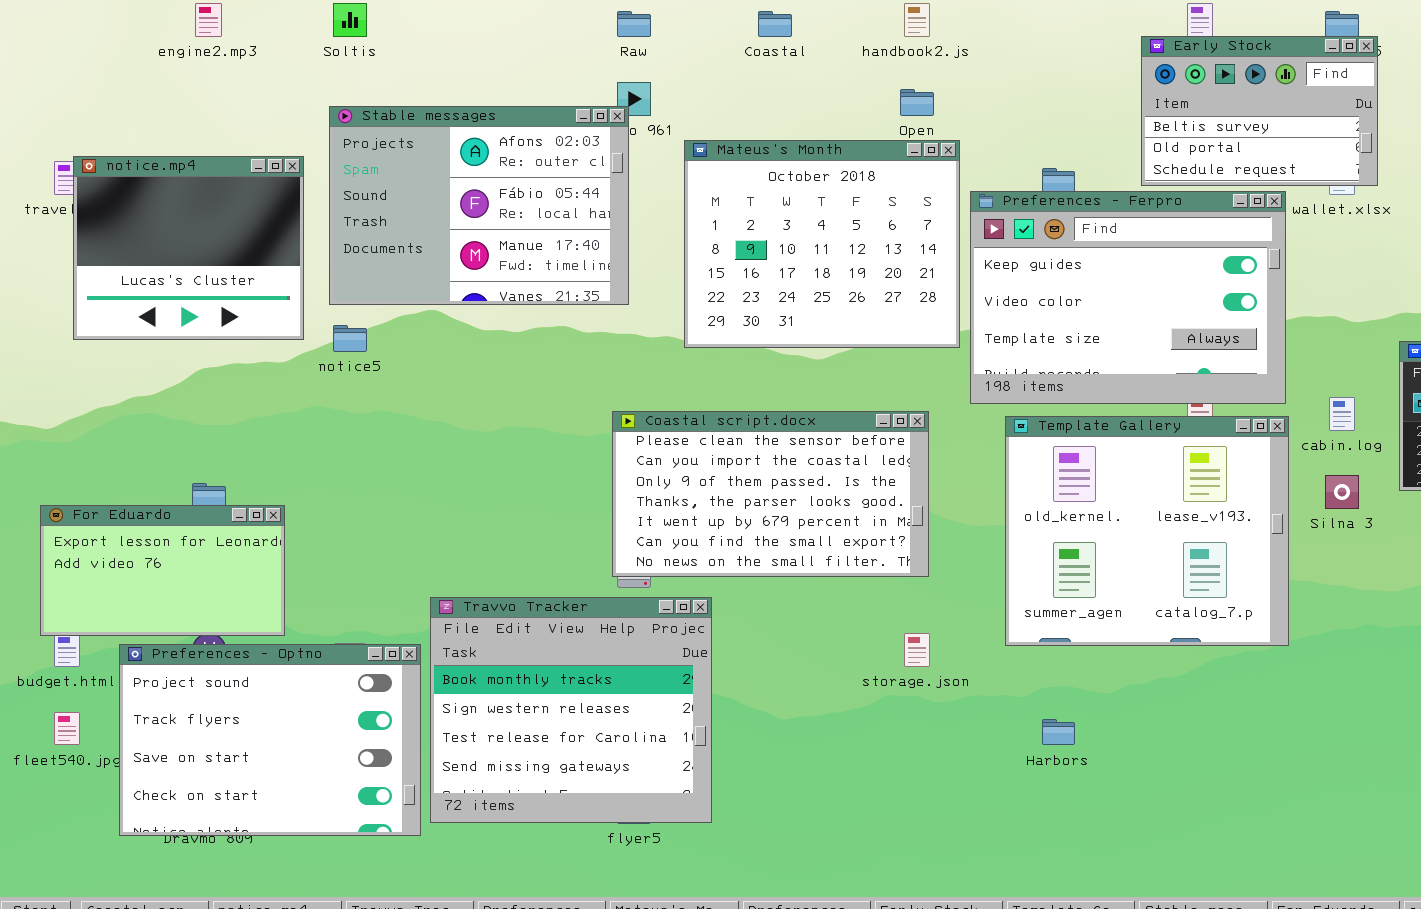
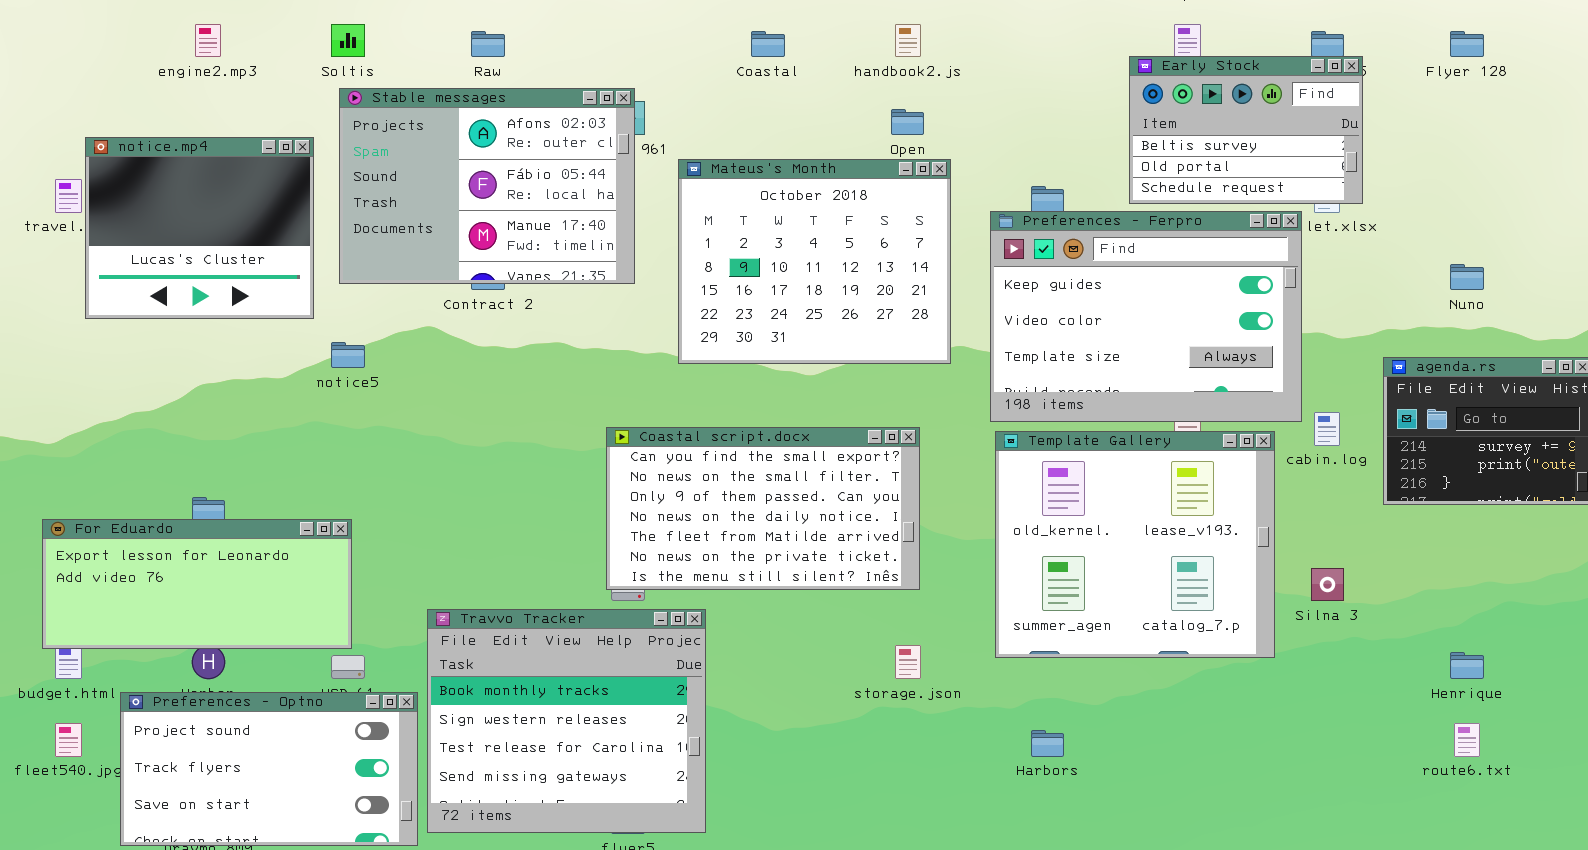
Raw: [617,11,651,37] -> [471,31,505,57], moved
Stable messages: [329,106,629,305] -> [339,88,635,284], moved
notice.mp4: [73,156,304,340] -> [85,137,314,319], moved
Preferences - Ferpro: [970,191,1286,404] -> [990,211,1302,422], moved
Coastal script.docx: [612,411,929,577] -> [606,427,920,590], scrolled down 5 rows
Silna 3: [1325,475,1359,509] -> [1311,568,1344,601], moved
For Eduardo: [40,505,285,636] -> [42,519,352,649], resized
Preferences - Optno: [119,644,421,836] -> [120,692,418,846], resized

